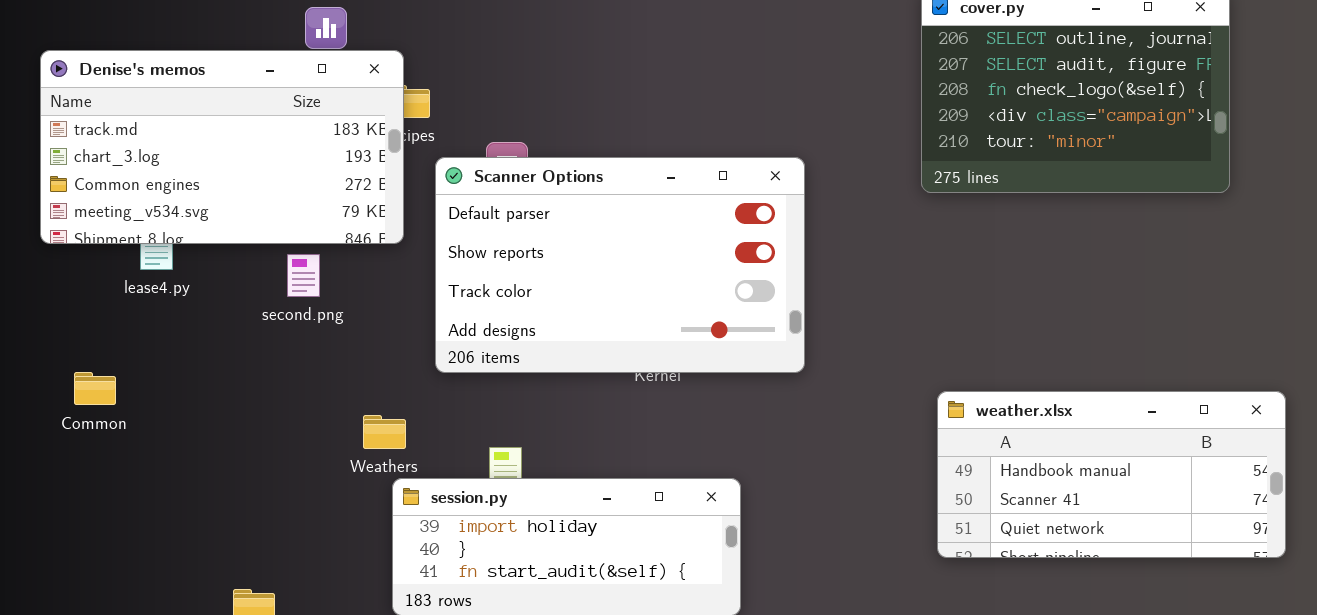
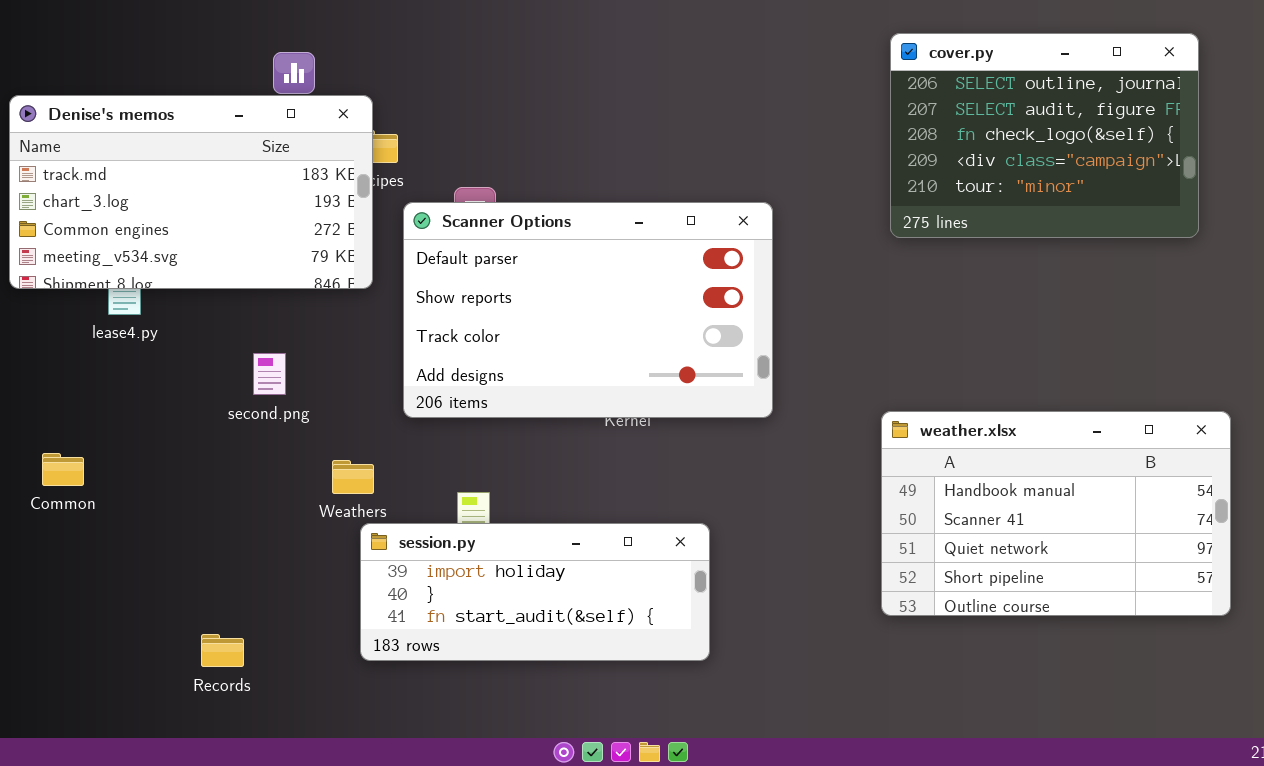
second.png: [287,254,320,297] -> [253,353,286,395], moved
Common: [74,372,116,405] -> [42,453,84,486], moved
weather.xlsx: [937,391,1286,558] -> [881,411,1231,616], moved, resized

